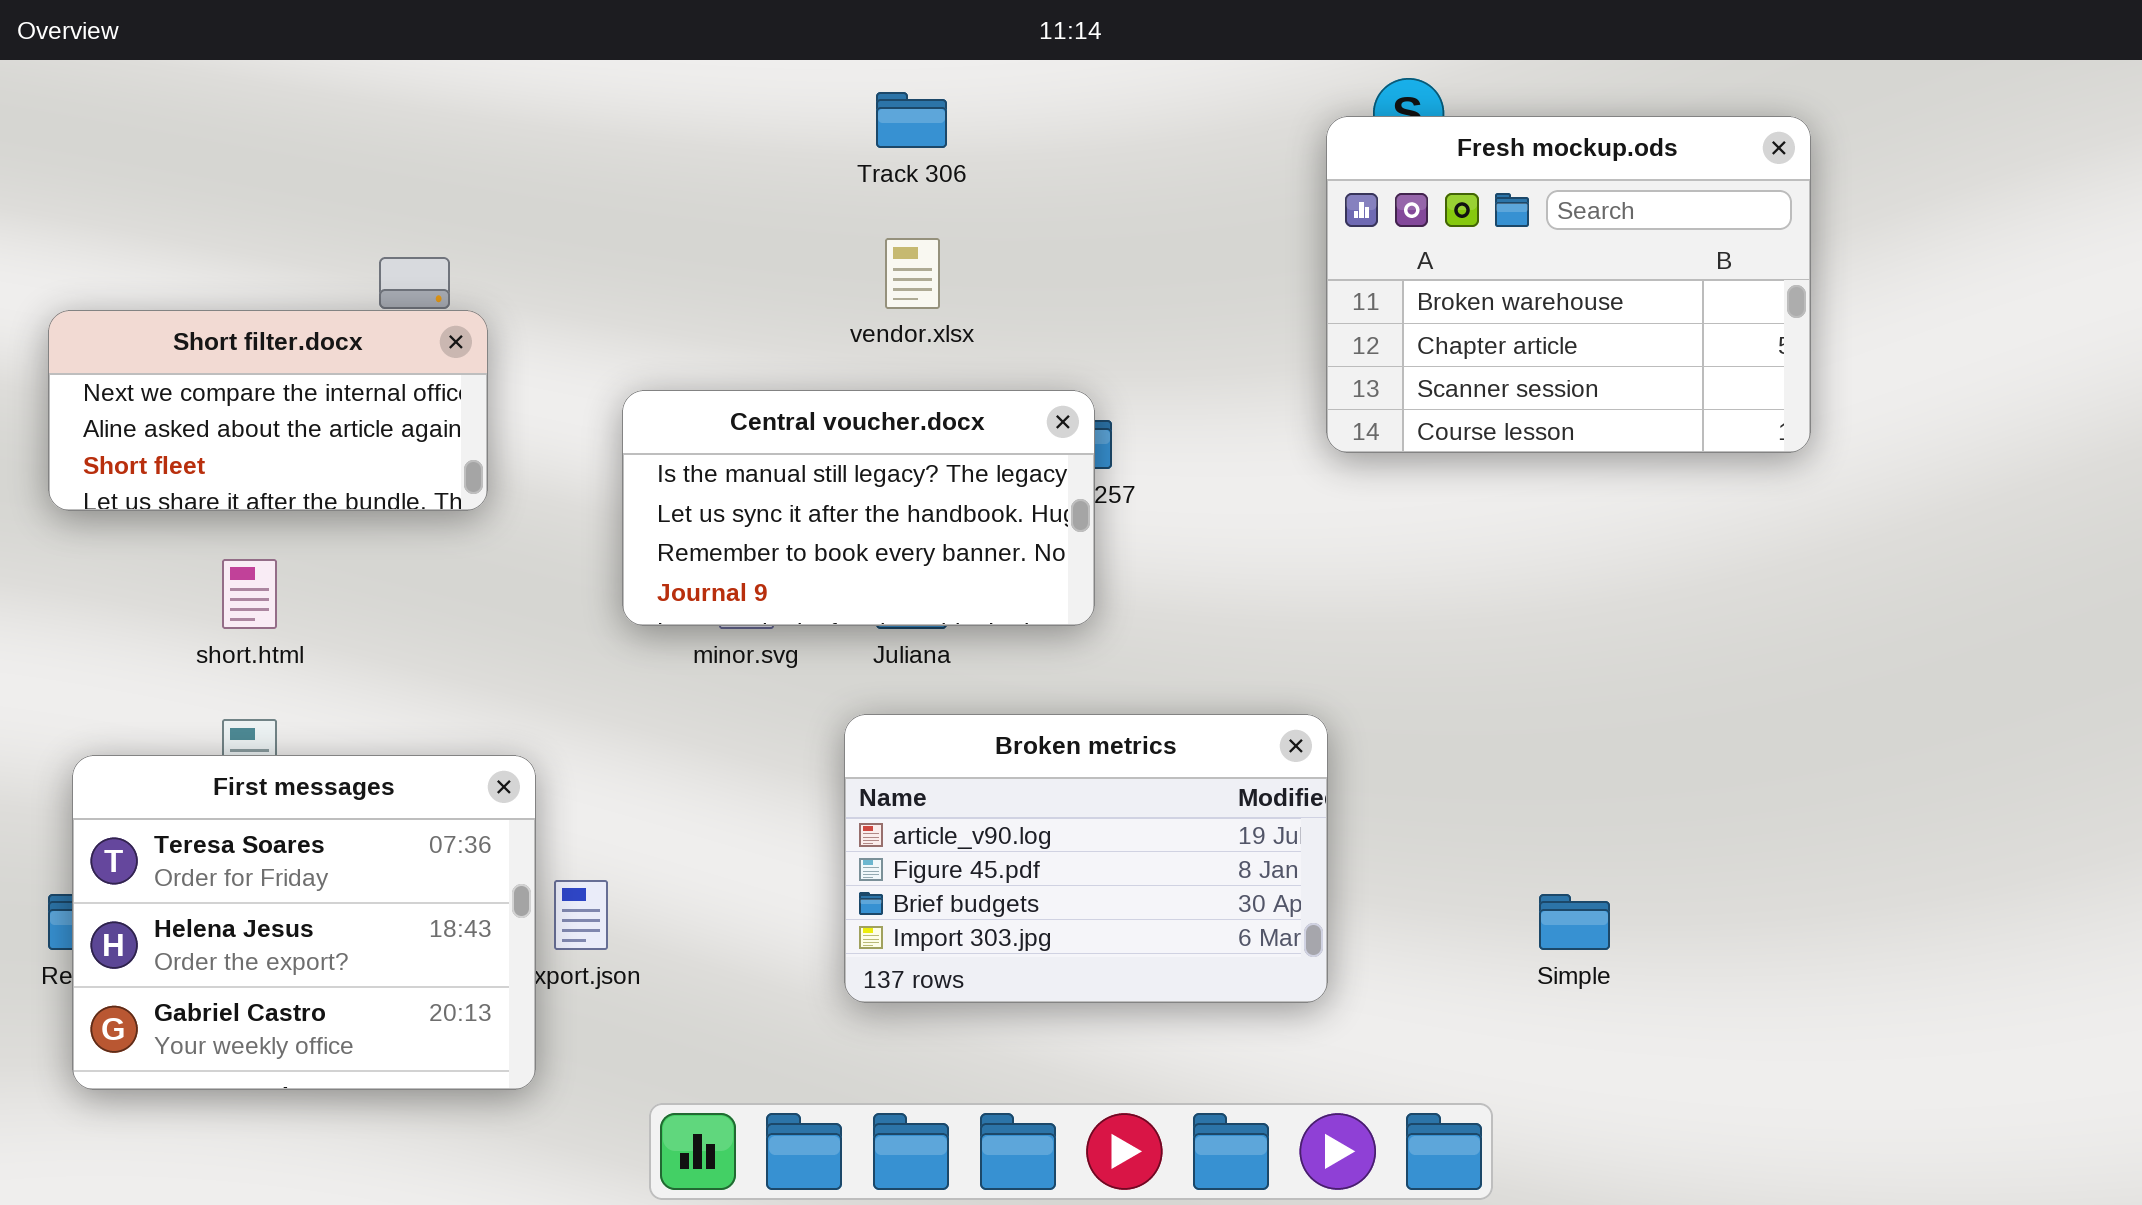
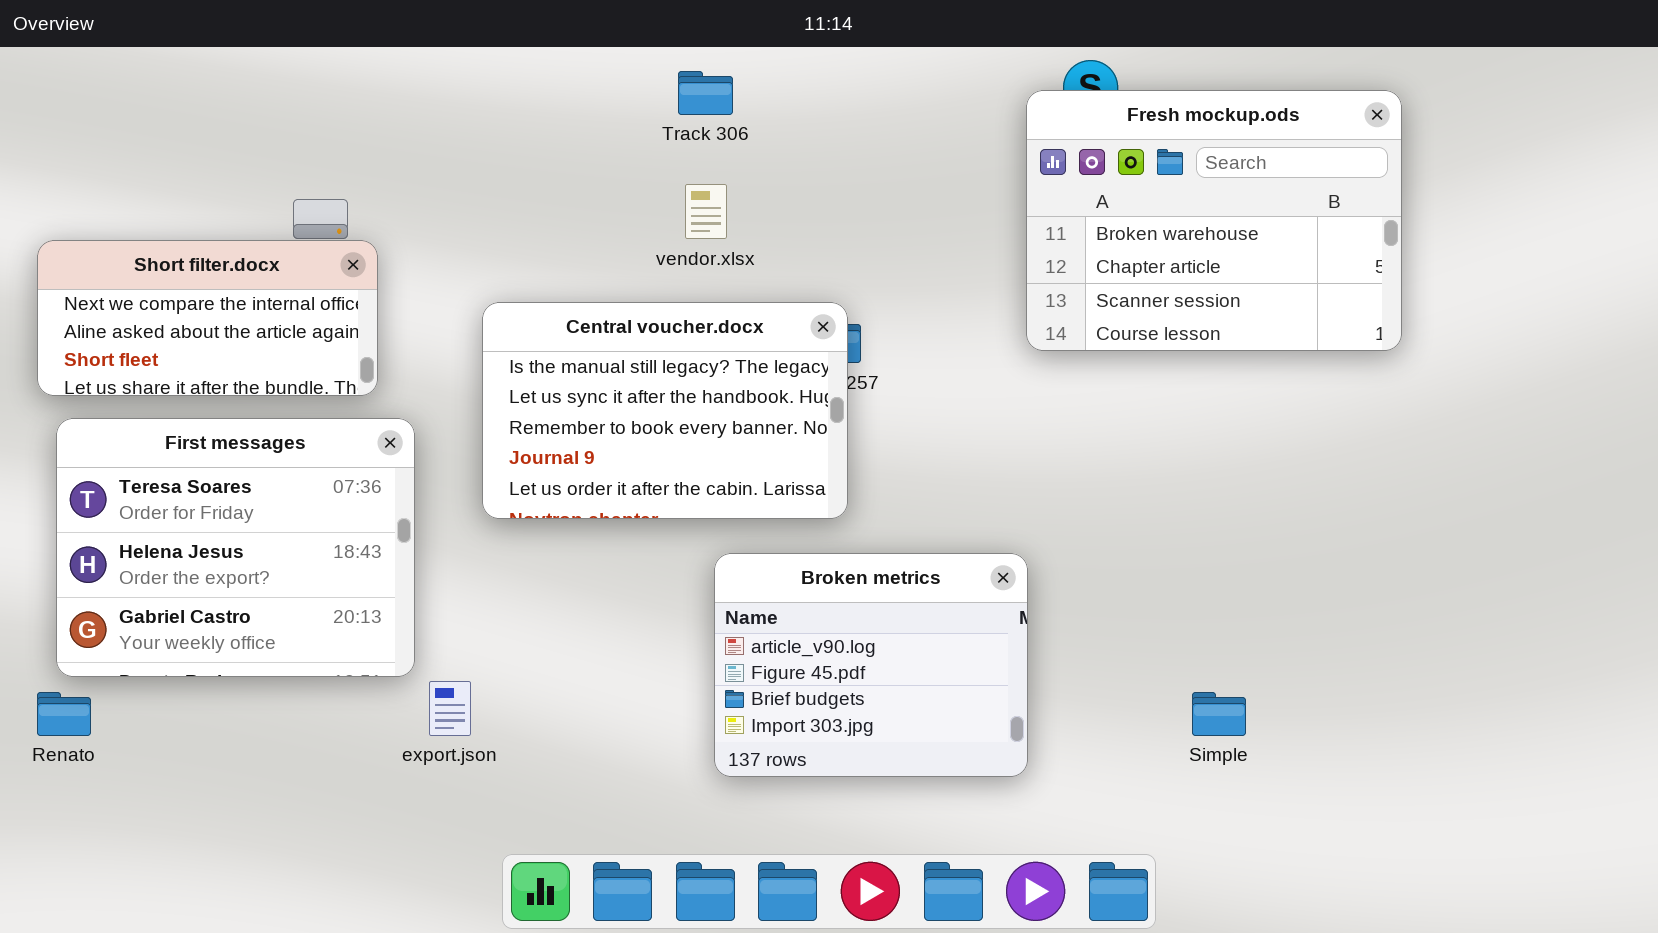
Central voucher.docx: [622,390,1095,626] -> [482,302,848,519], resized
Broken metrics: [844,714,1328,1003] -> [714,553,1028,777], resized
First messages: [72,755,536,1090] -> [56,418,415,677], moved

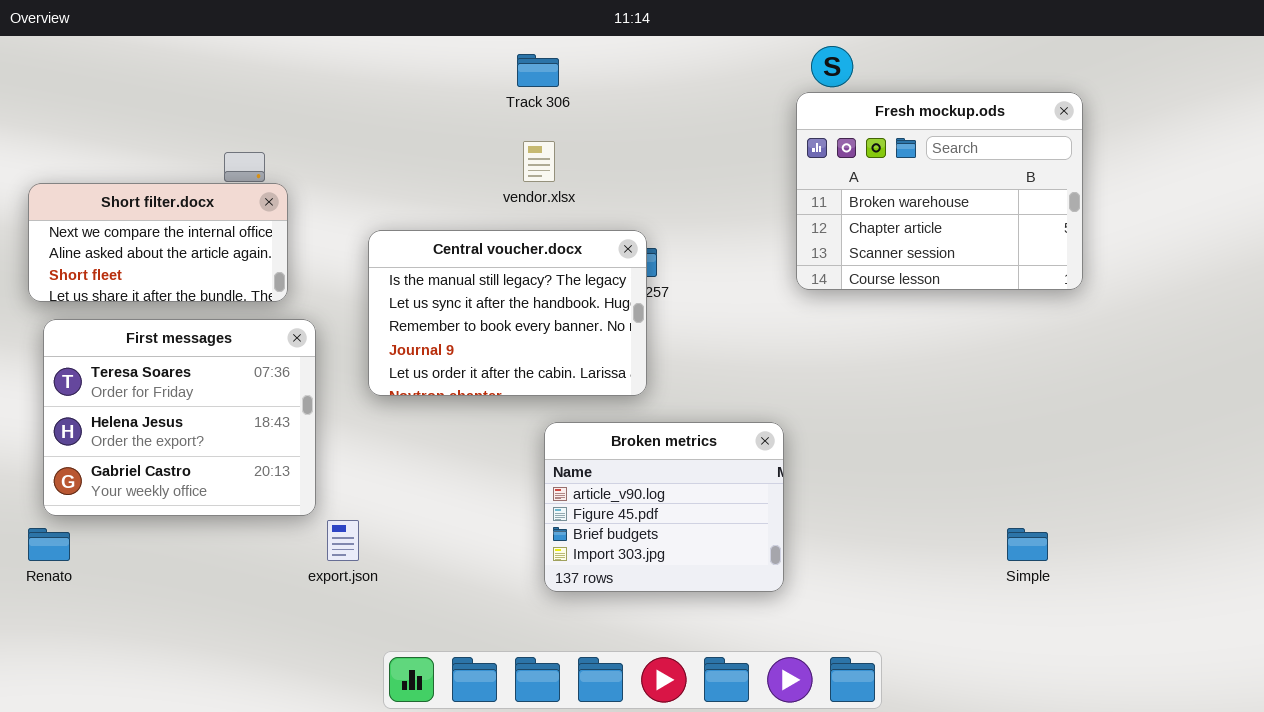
Fresh mockup.ods: [1026,90,1402,351] -> [796,92,1083,290], moved
Simple: [1192,692,1246,736] -> [1007,528,1048,561], moved

